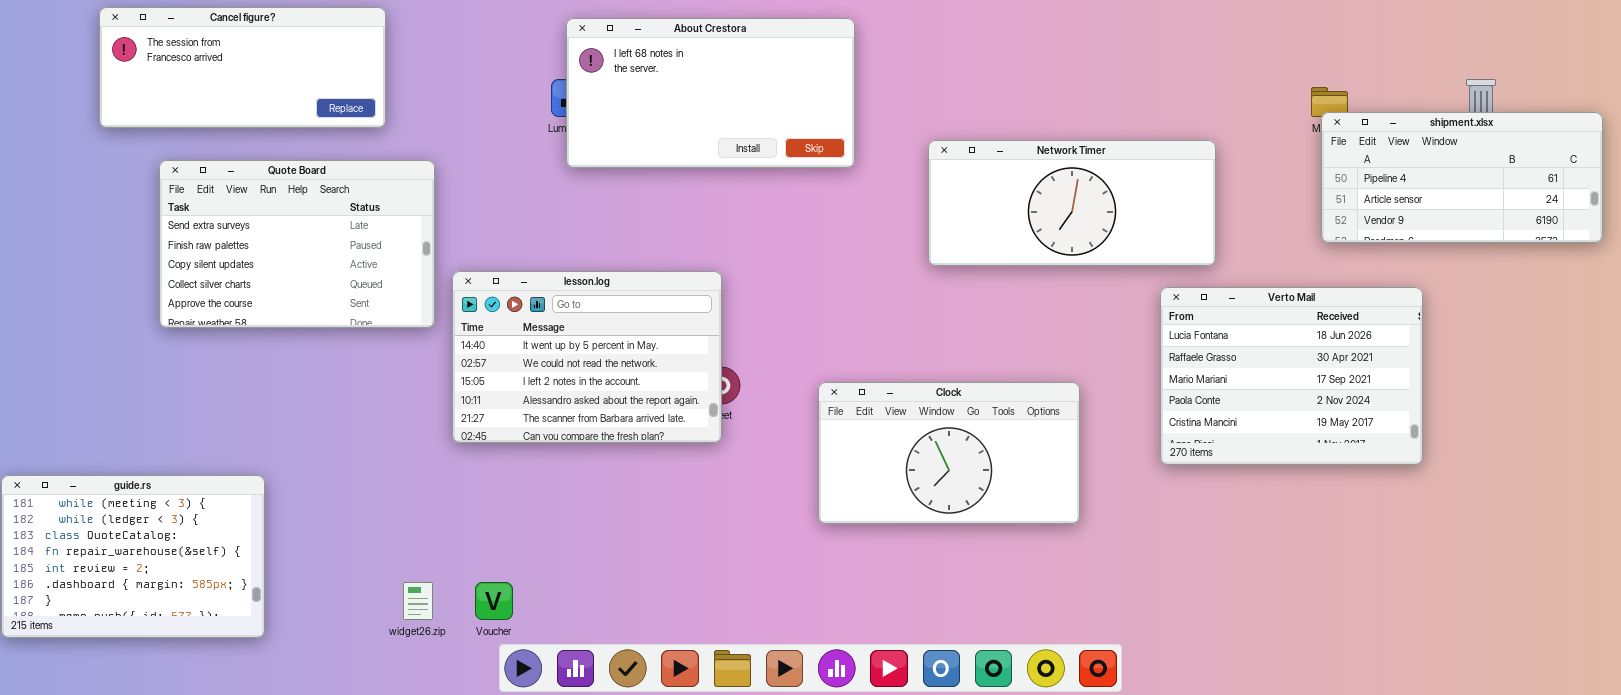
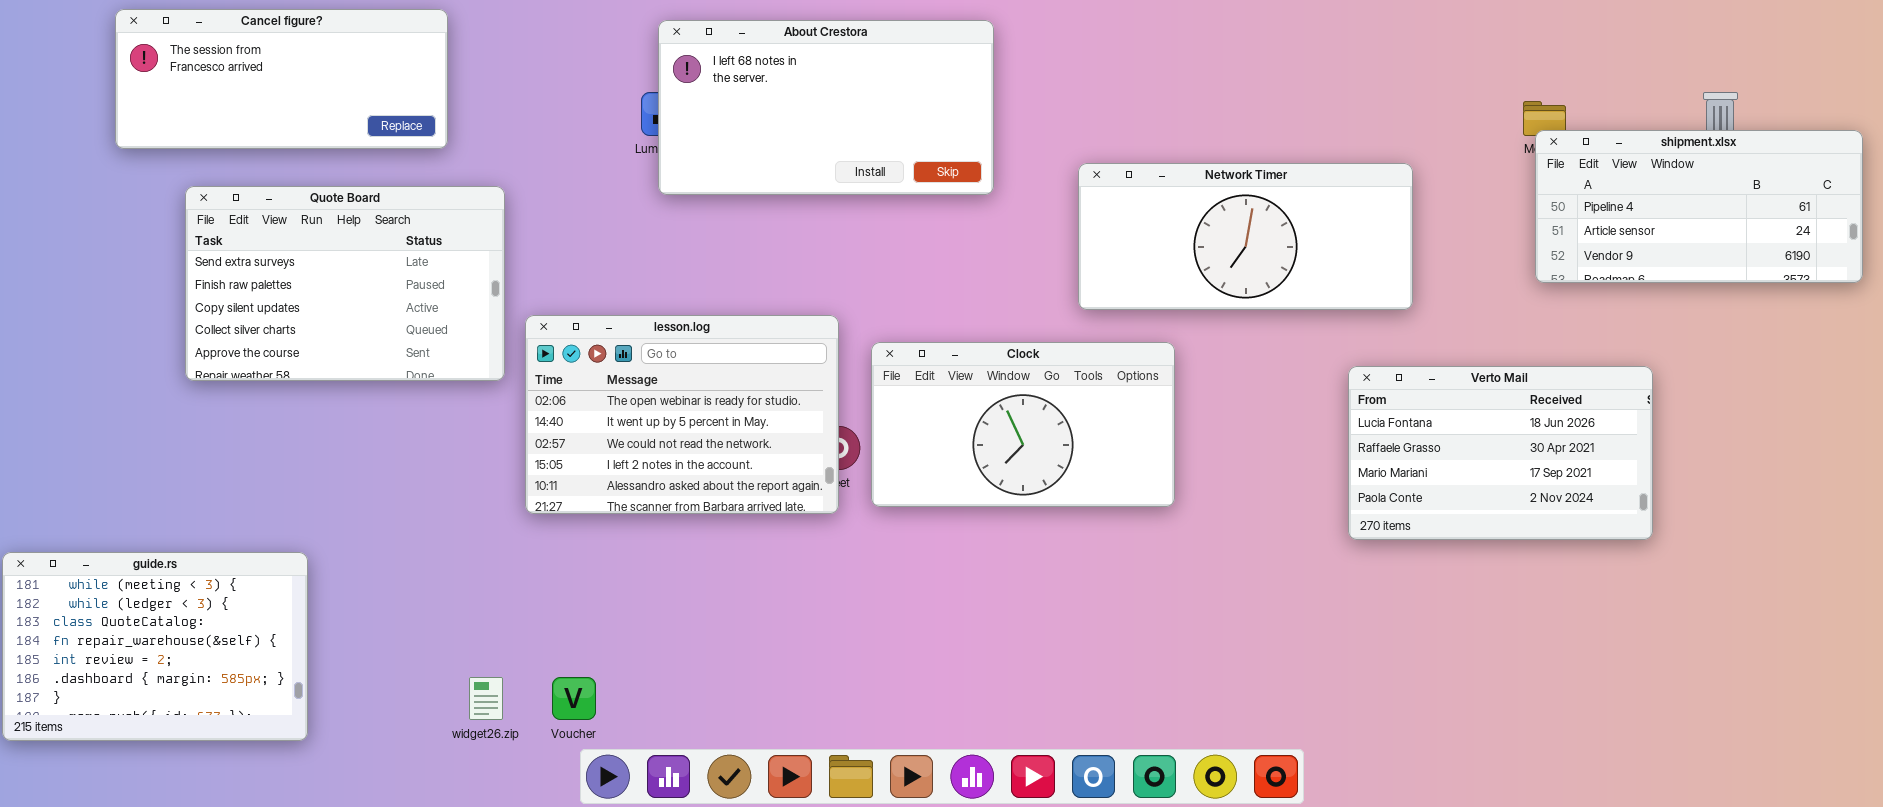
lesson.log: [452,271,722,443] -> [525,315,839,514], scrolled up 1 row
Verto Mail: [1160,287,1423,465] -> [1348,366,1653,540], resized
Clock: [818,382,1080,524] -> [871,342,1175,507], moved

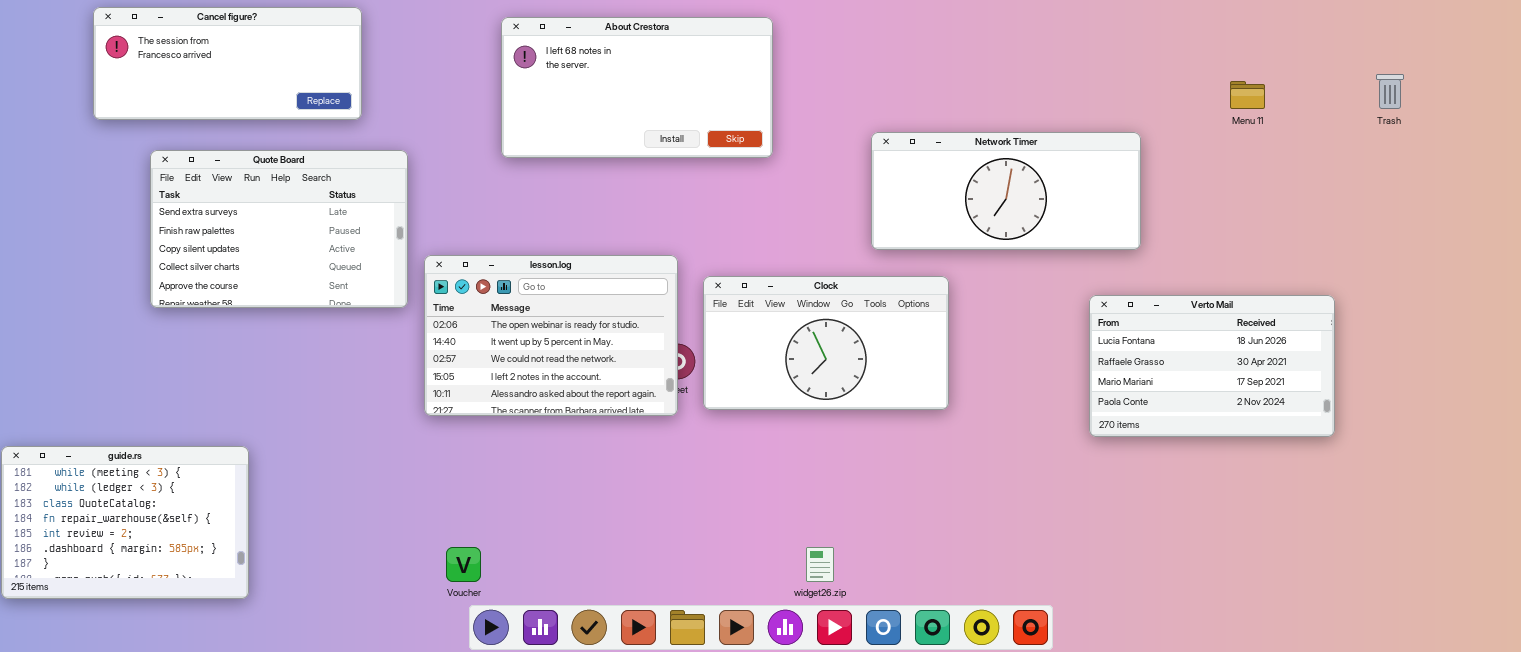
About Crestora: [658,20,994,195] -> [501,17,773,158], moved
shipment.xlsx: [1535,130,1863,283] -> none, closed
widget26.zip: [469,677,503,720] -> [806,547,834,582], moved

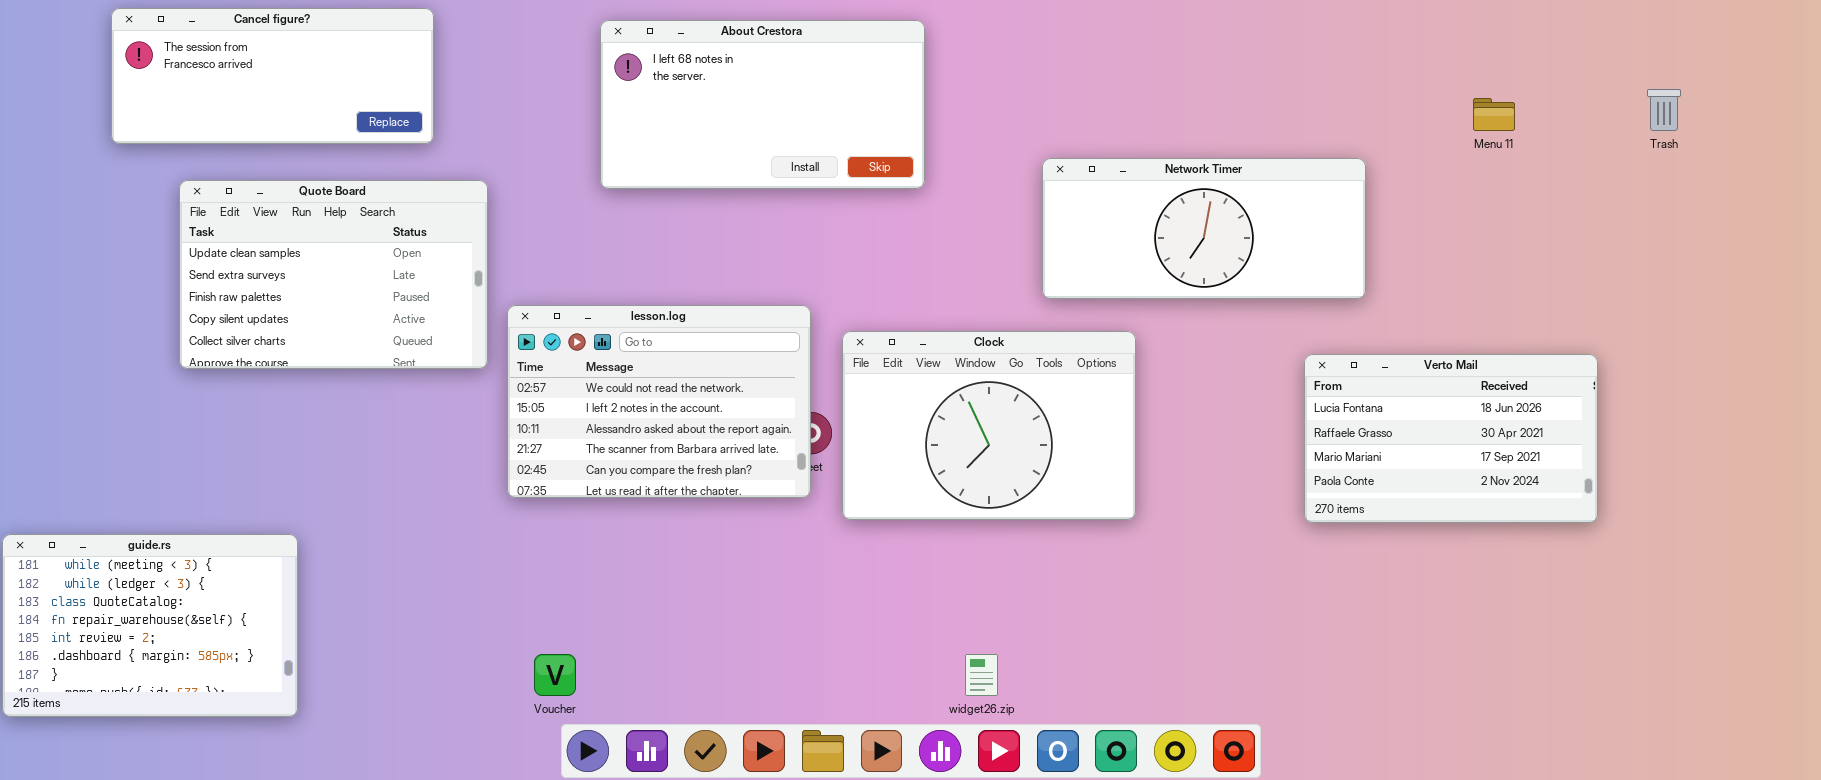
Quote Board: [150,150,408,308] -> [179,180,488,369], scrolled up 1 row
lesson.log: [424,255,678,416] -> [507,305,811,498], scrolled down 2 rows
Clock: [703,276,949,410] -> [842,331,1136,520], resized

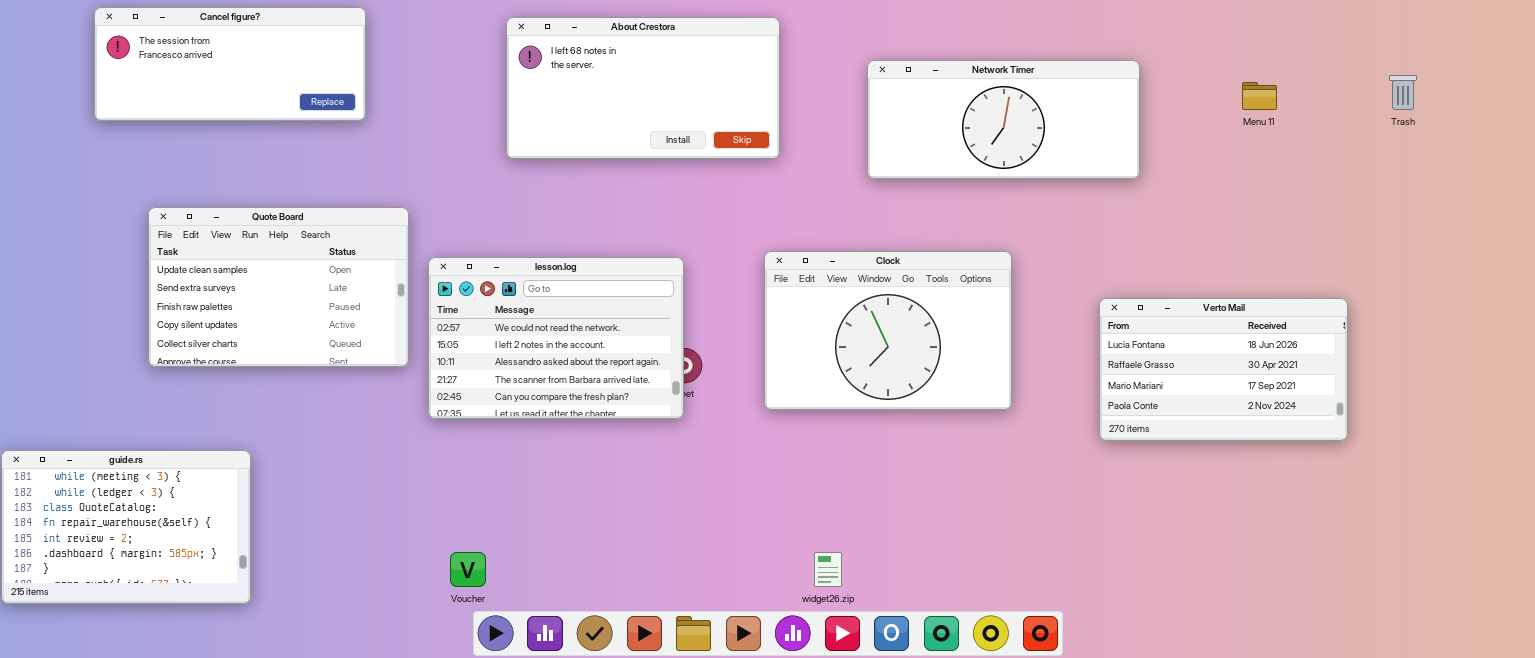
Network Timer: [1042,158,1366,299] -> [867,60,1140,179], moved
Quote Board: [179,180,488,369] -> [148,207,409,367], moved
Clock: [842,331,1136,520] -> [764,251,1012,410], moved

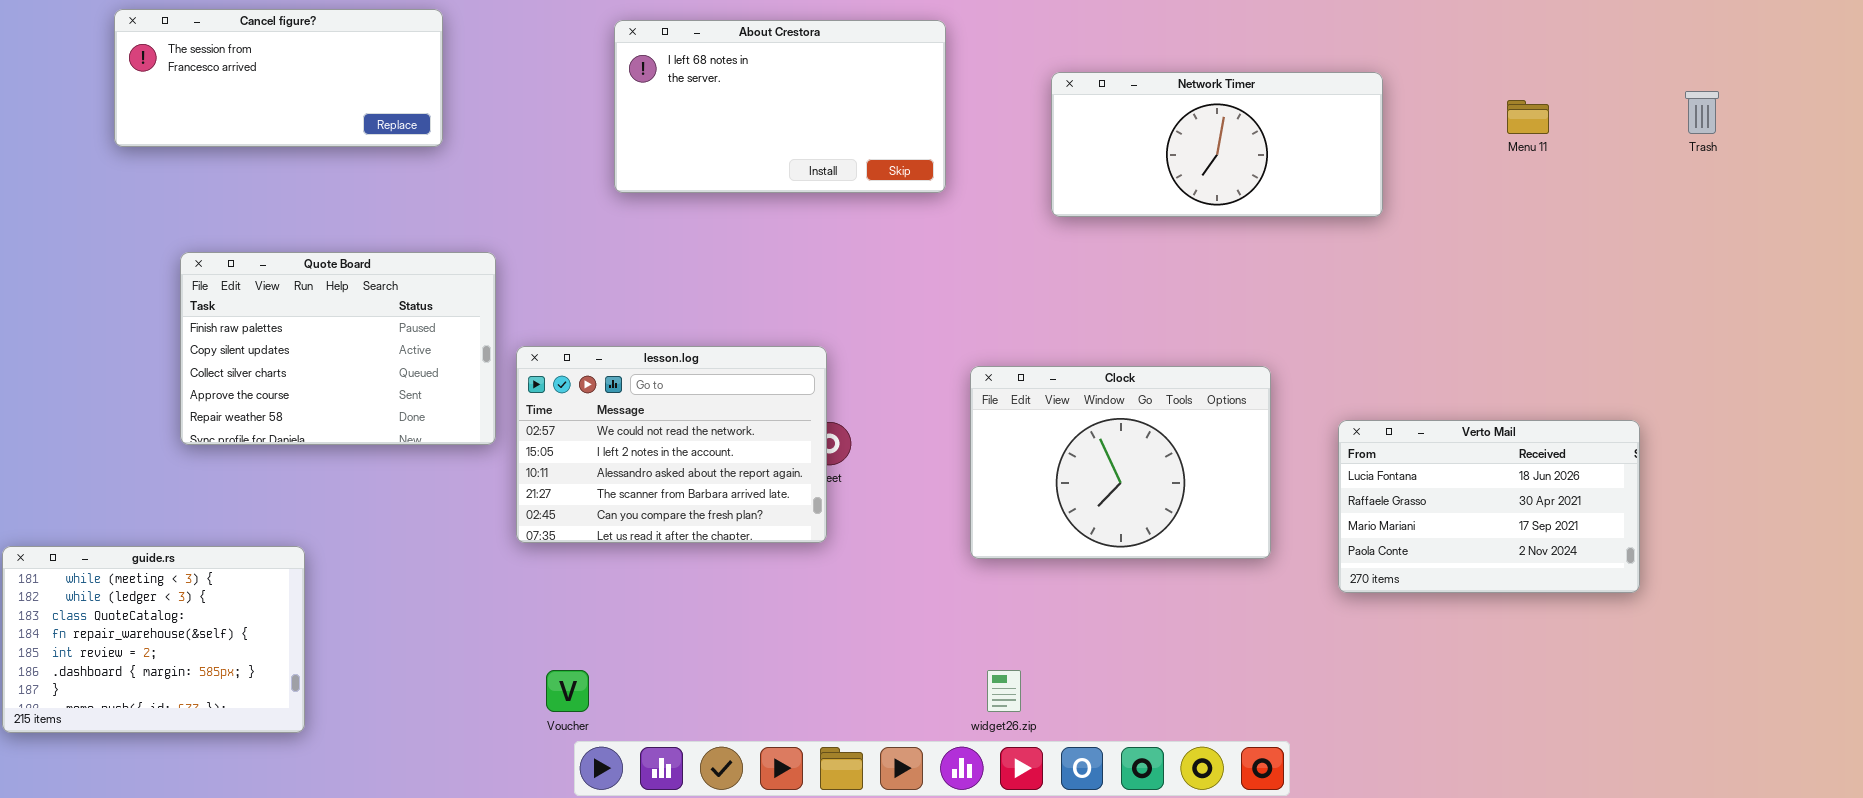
Quote Board: [148,207,409,367] -> [180,252,496,445], scrolled down 2 rows
Clock: [764,251,1012,410] -> [970,366,1271,559], moved
lesson.log: [428,257,684,419] -> [516,346,827,543], moved
Verto Mail: [1099,298,1348,441] -> [1338,420,1640,593], moved

